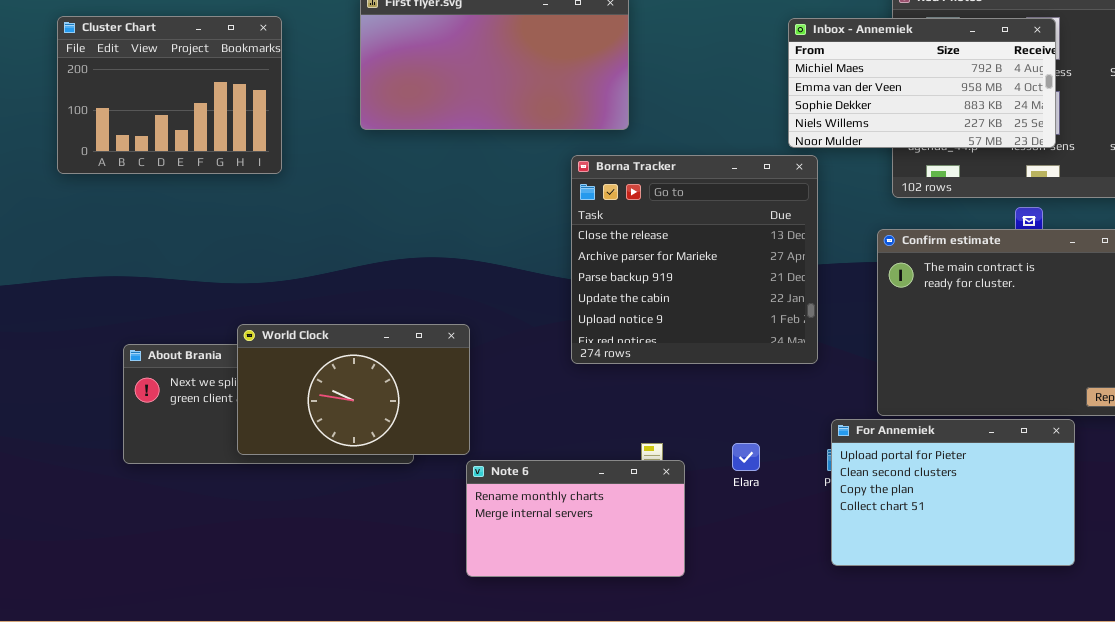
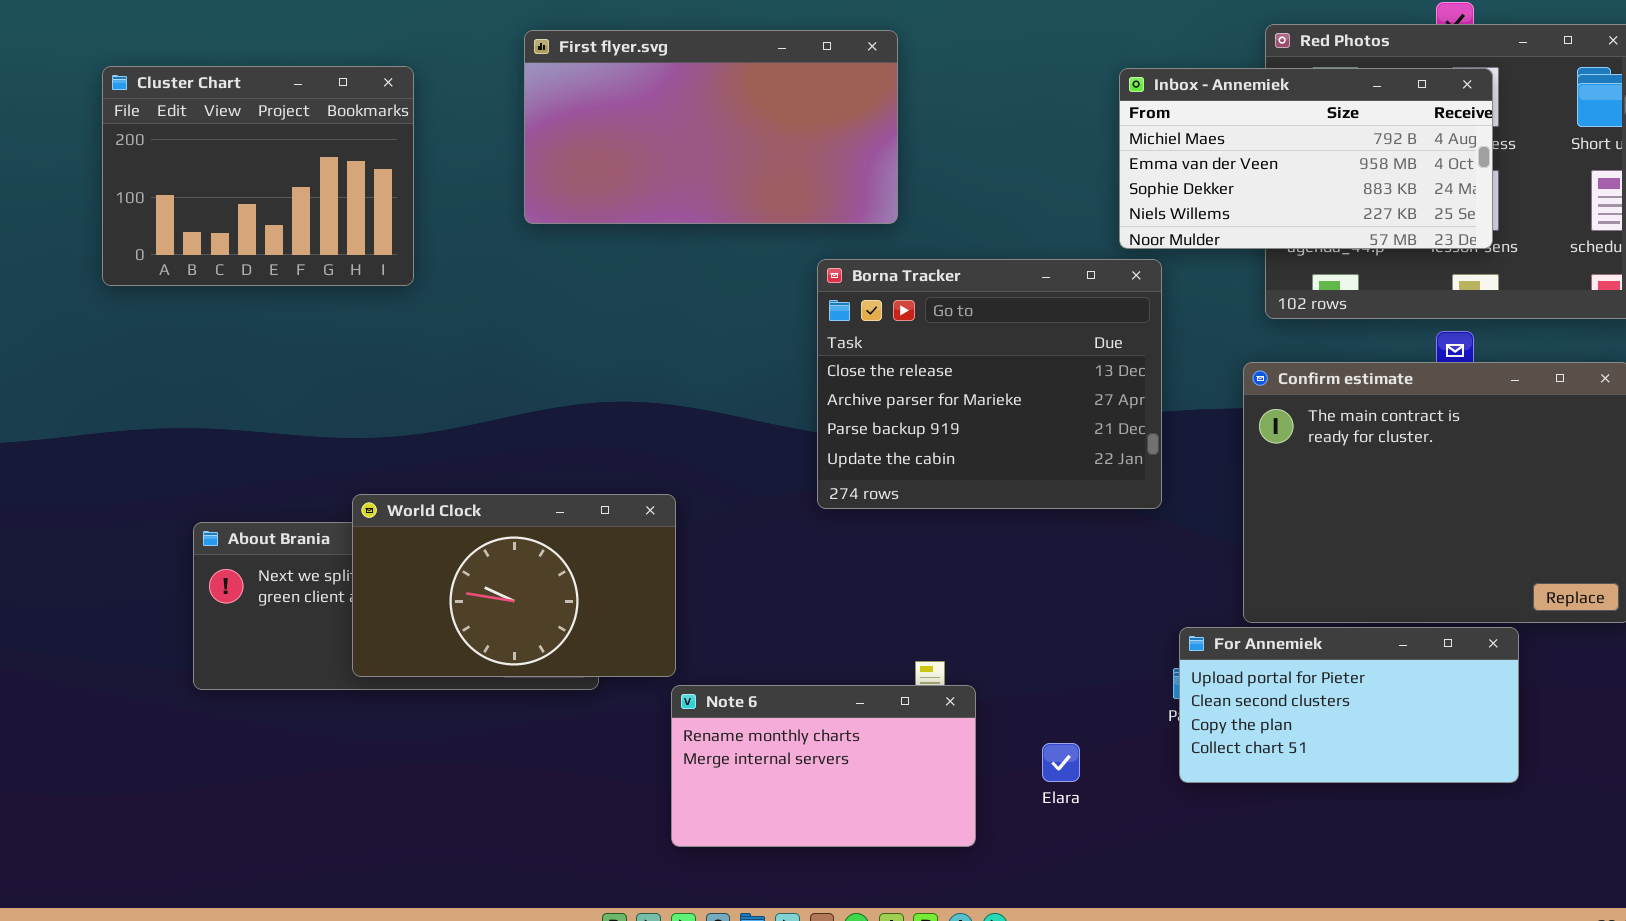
Borna Tracker: [571,155,818,364] -> [817,259,1162,509], resized
For Annemiek: [831,419,1075,566] -> [1179,627,1519,783], resized
Elara: [732,443,760,471] -> [1042,743,1080,782], moved

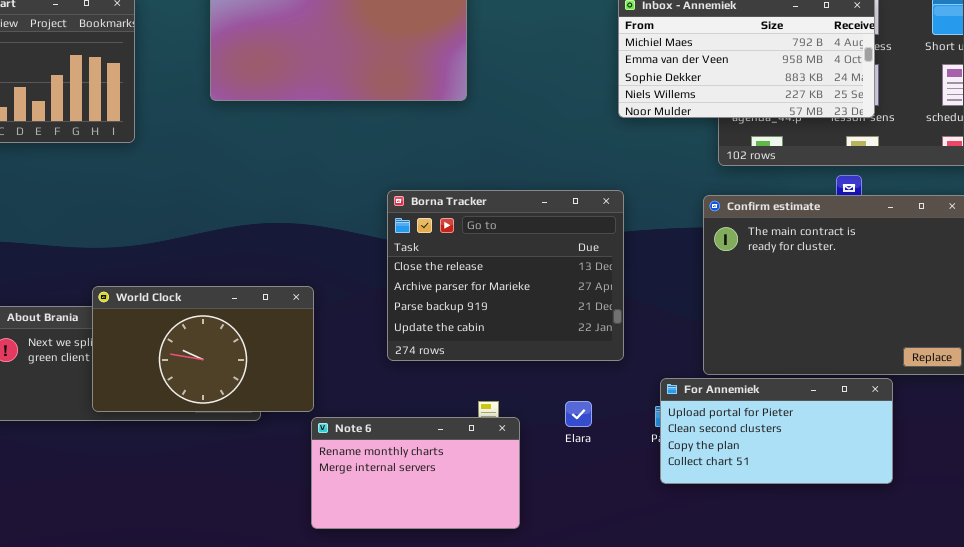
Borna Tracker: [817,259,1162,509] -> [387,190,624,361], moved
Elara: [1042,743,1080,782] -> [565,401,592,427], moved

